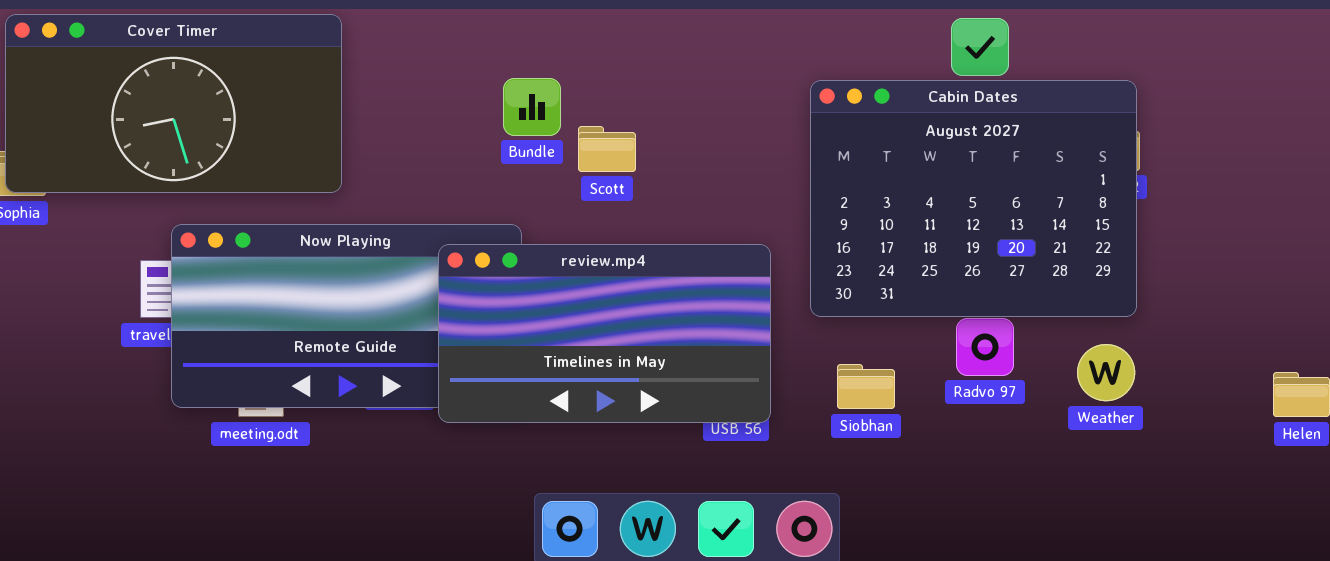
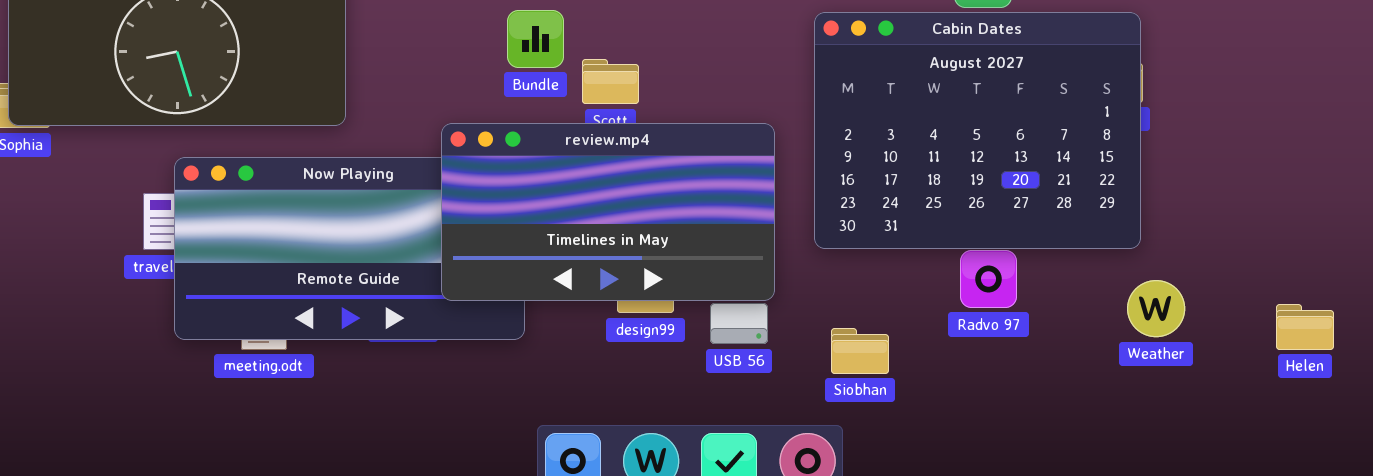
review.mp4: [438,244,771,423] -> [441,123,775,301], moved
Weather: [1077,344,1135,401] -> [1127,280,1185,337], moved
Siobhan: [837,364,895,409] -> [831,328,889,374], moved

